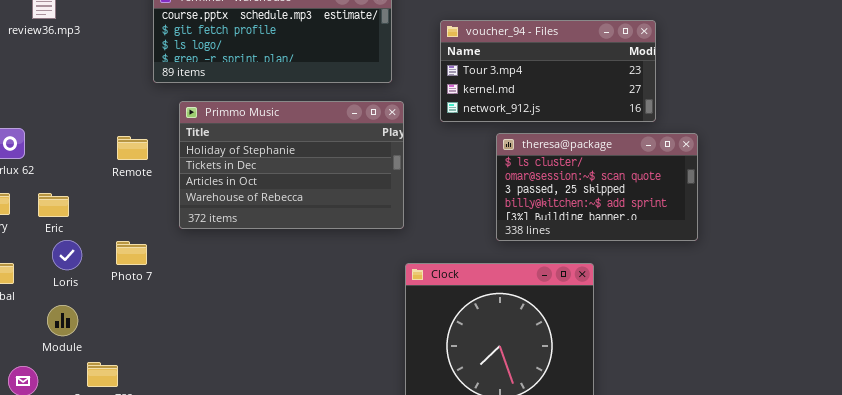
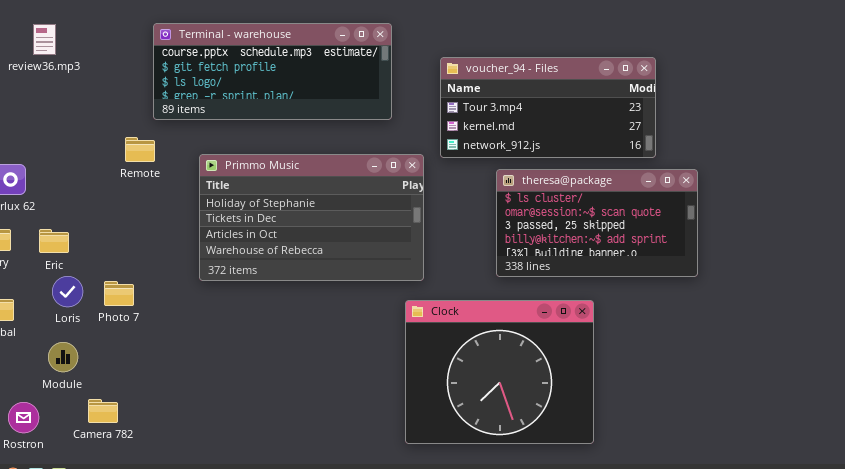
Primmo Music: [179,101,404,229] -> [199,154,424,281], moved
Remote: [117,136,148,160] -> [125,137,155,162], moved
Photo 7: [116,241,147,265] -> [104,281,134,306], moved

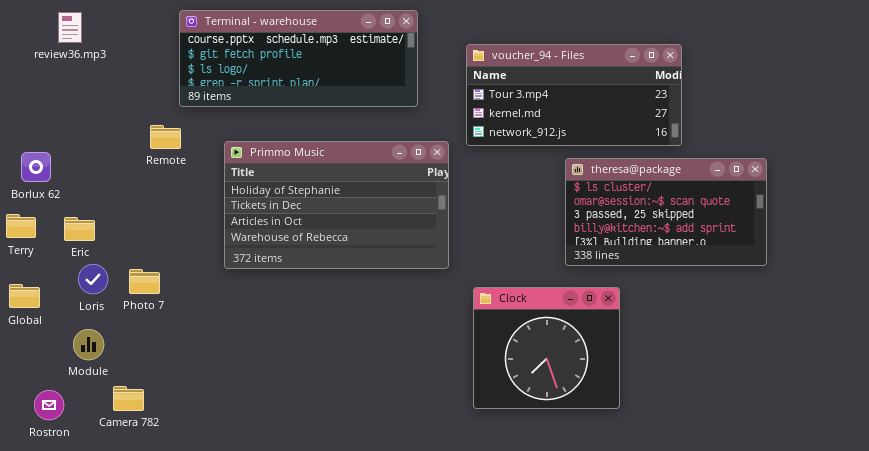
theresa@package: [496,169,698,277] -> [565,158,767,266], moved
Clock: [405,300,594,444] -> [473,287,620,409], resized

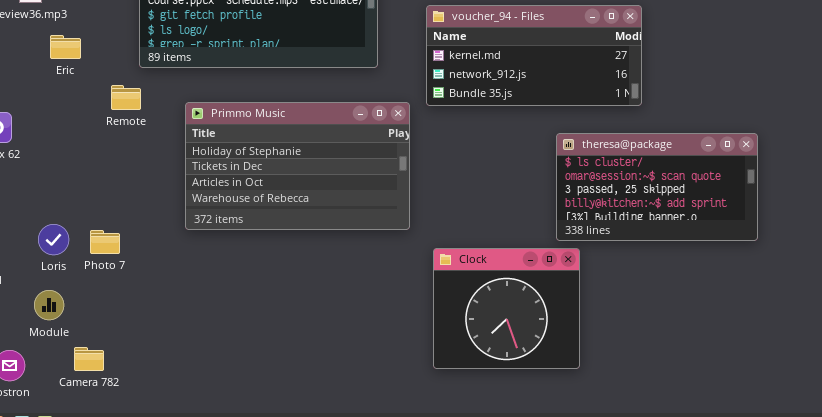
voucher_94 - Files: [466,44,682,146] -> [426,5,642,106], scrolled down 1 row
theresa@package: [565,158,767,266] -> [556,133,758,241], moved
Eric: [64,217,95,241] -> [50,35,81,59], moved

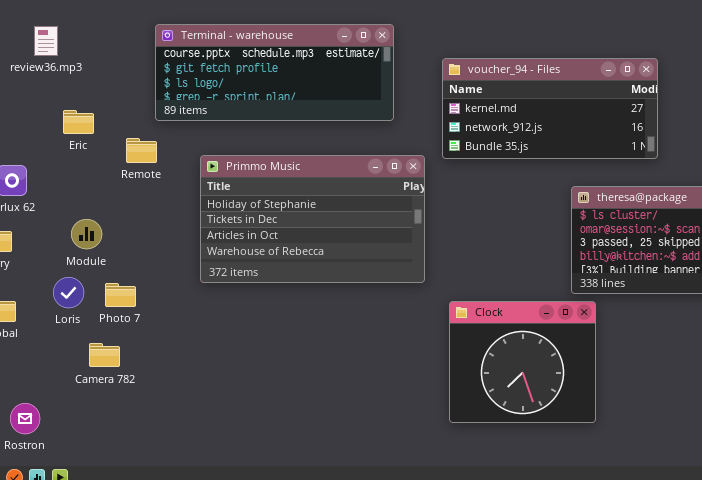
Eric: [50,35,81,59] -> [63,110,94,134], moved
Module: [34,290,64,320] -> [71,219,102,249], moved
Camera 782: [74,347,104,371] -> [89,343,120,367], moved

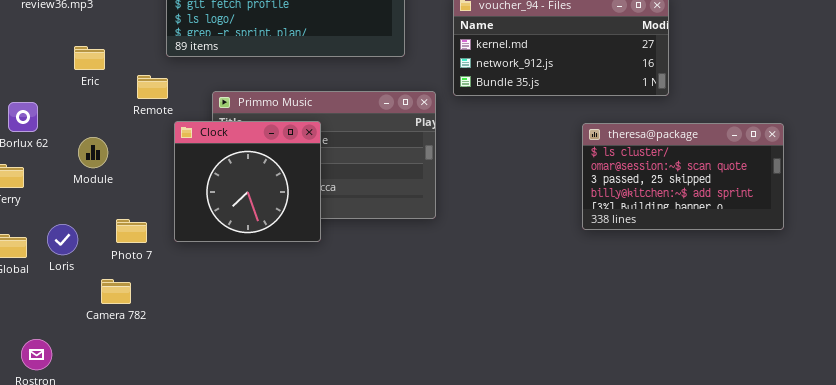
Module: [71,219,102,249] -> [78,137,108,168], moved
Loris: [53,277,84,308] -> [47,224,78,255], moved
Clock: [449,301,596,423] -> [174,121,321,242], moved

